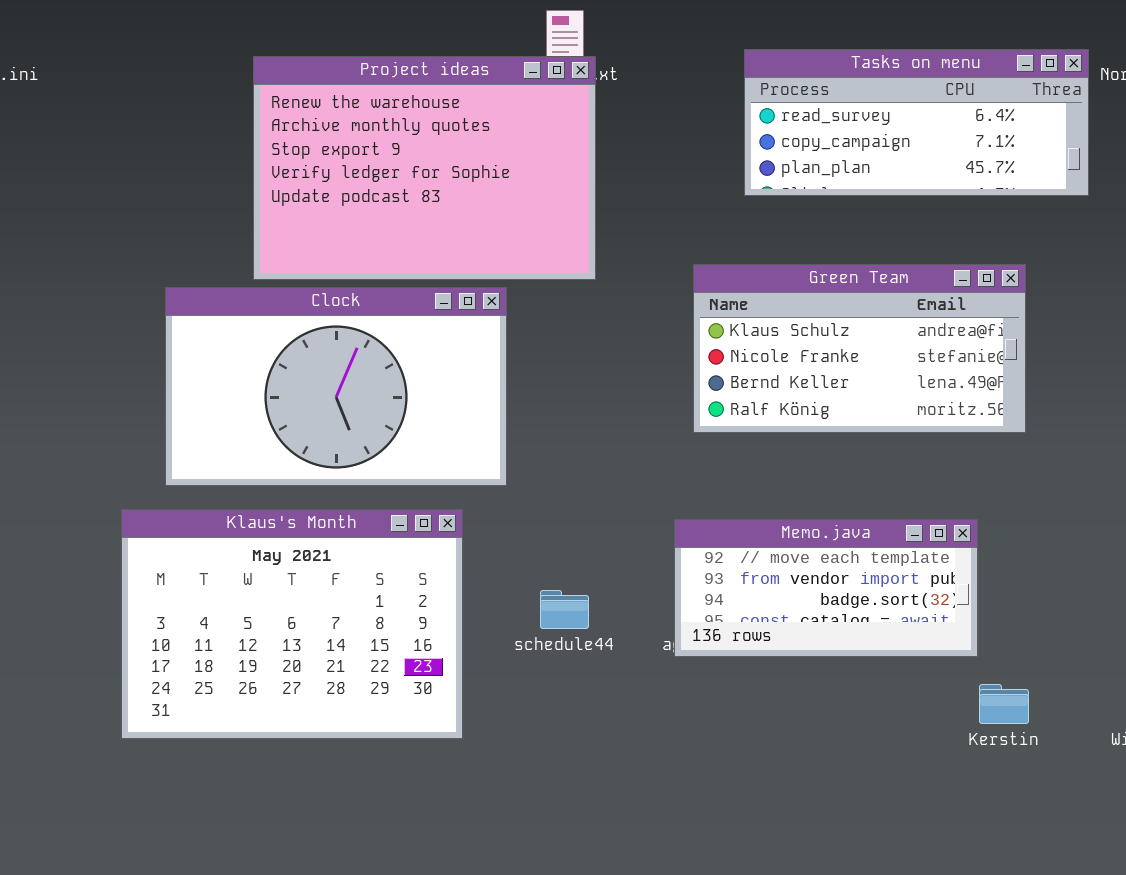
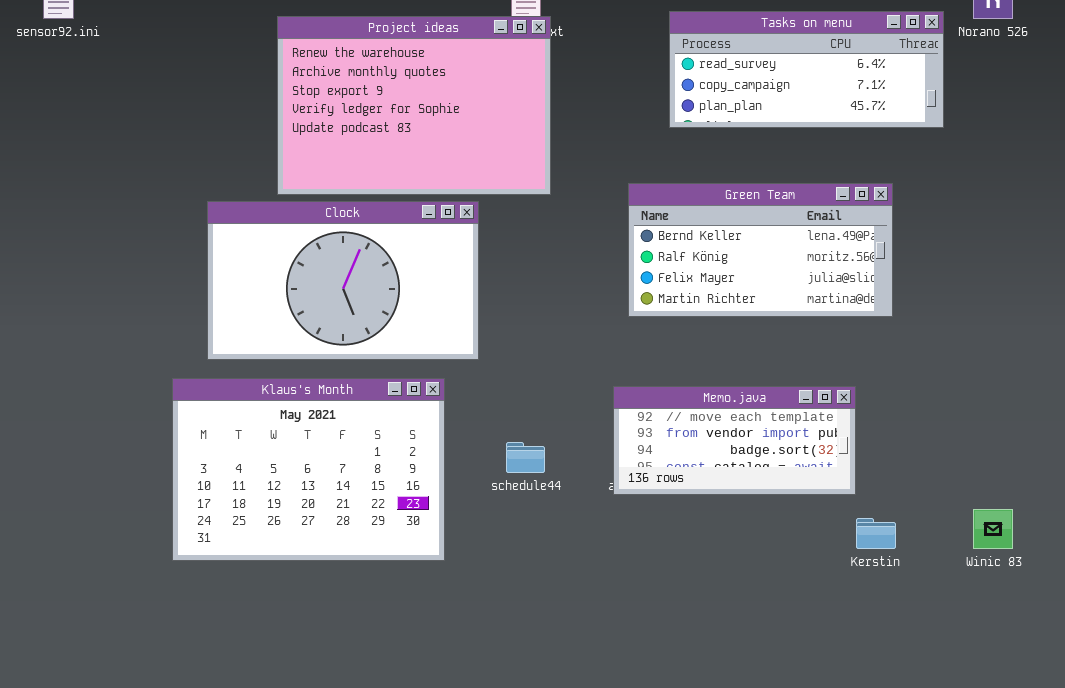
Green Team: [693,264,1026,433] -> [628,183,893,317], scrolled down 2 rows

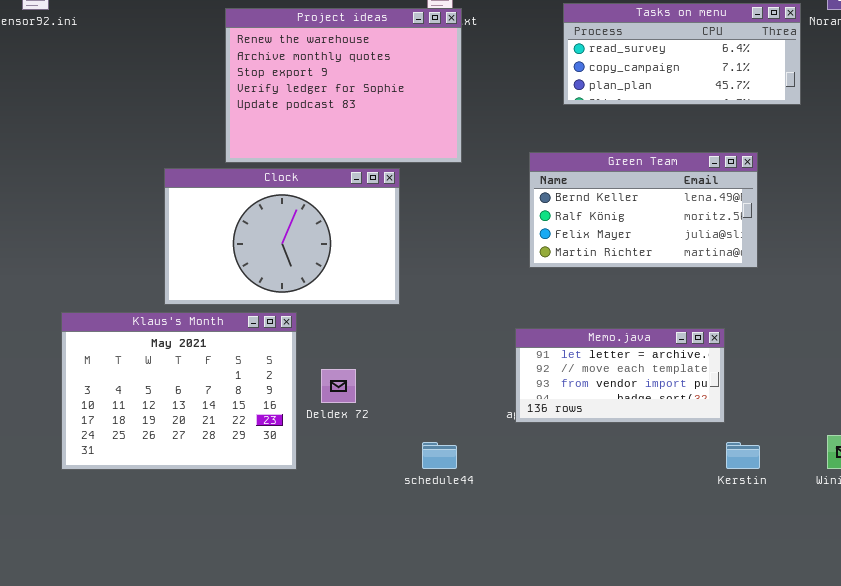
Klaus's Month: [172,378,445,561] -> [61,312,297,470], moved
Memo.java: [613,386,856,495] -> [515,328,725,423], scrolled up 1 row
schedule44: [506,442,545,473] -> [422,442,457,469], moved

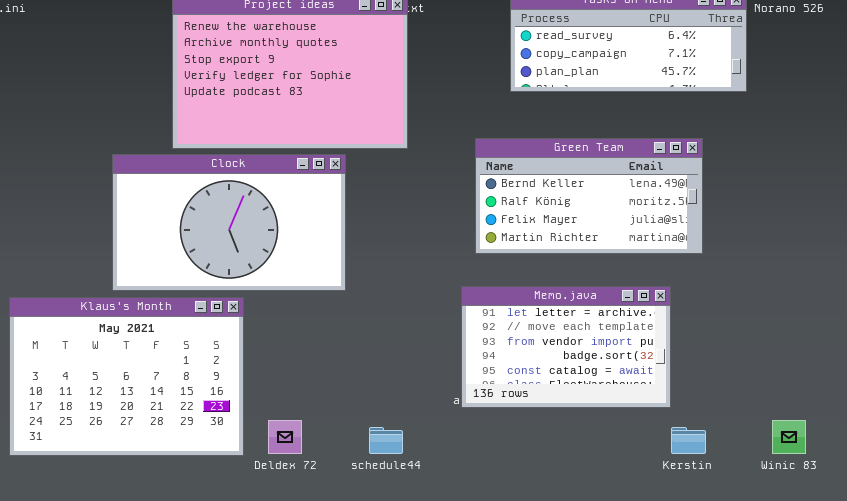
Memo.java: [515,328,725,423] -> [461,286,671,408], resized
Deldex 72: [321,369,356,403] -> [268,420,302,454], moved

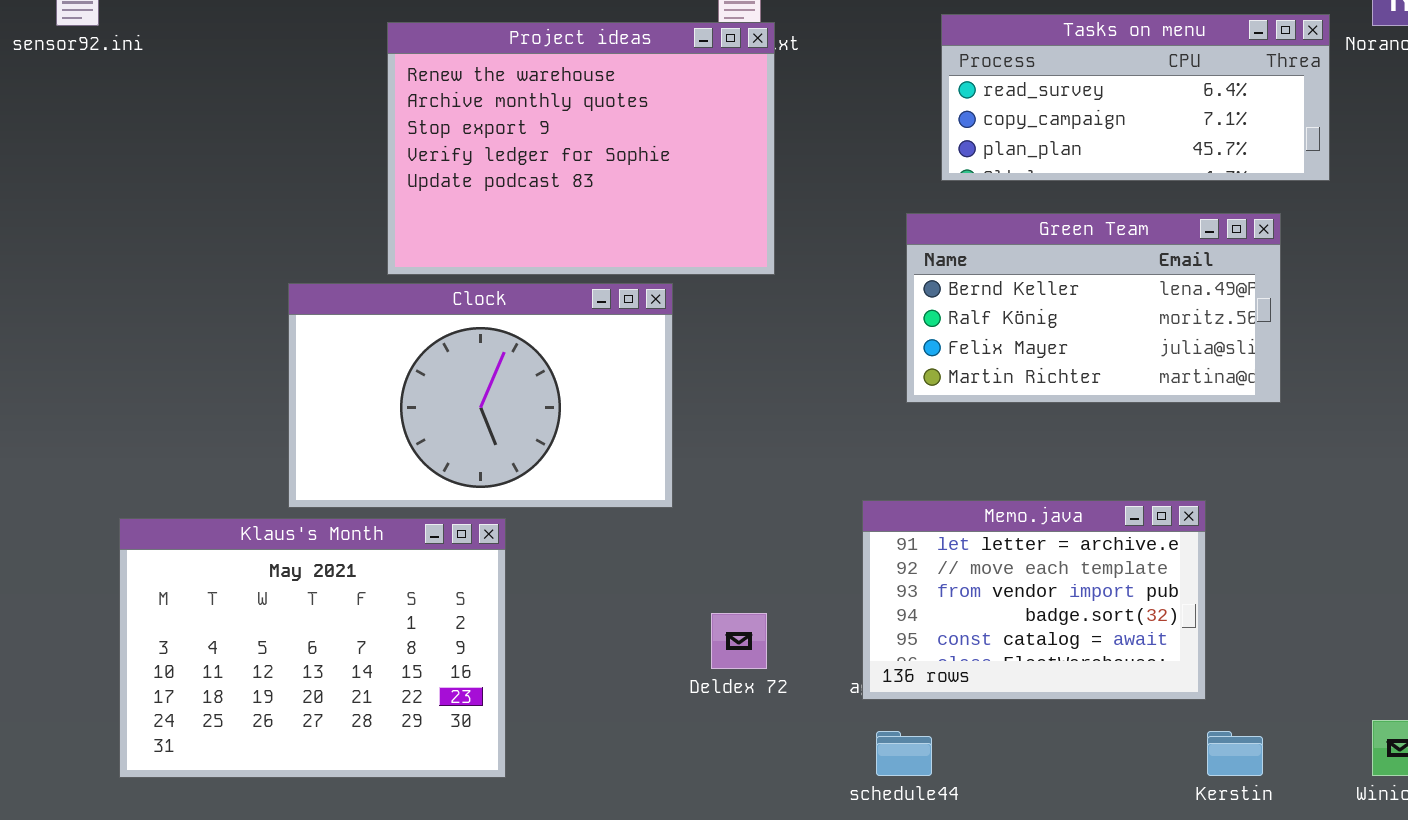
Green Team: [475,138,703,254] -> [906,213,1281,403], moved
Deldex 72: [268,420,302,454] -> [711,613,767,669], moved
schedule44: [369,427,403,454] -> [876,731,932,776], moved

